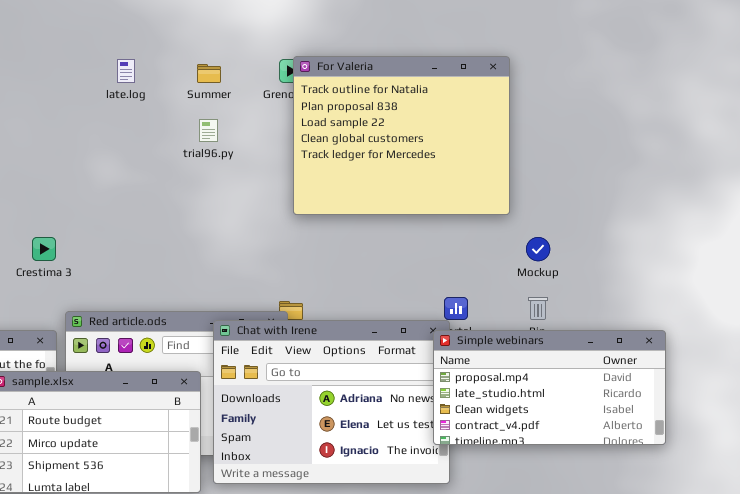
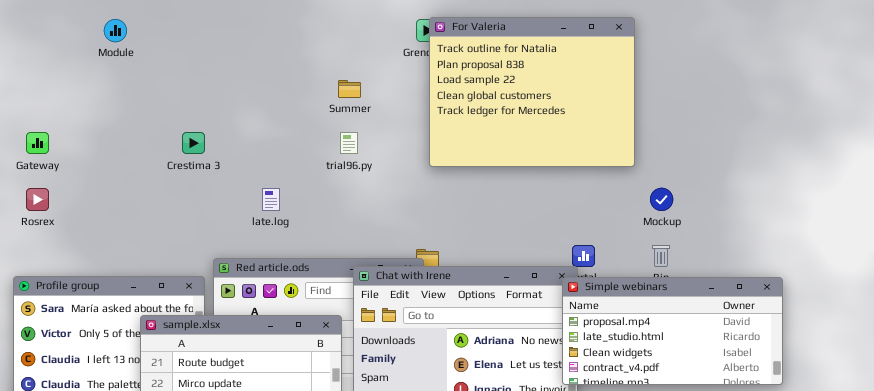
late.log: [117,59,135,83] -> [262,188,280,211], moved
Summer: [197,64,221,83] -> [338,80,361,98], moved
trial96.py: [199,119,218,142] -> [340,132,358,154], moved
Crestima 3: [32,237,56,261] -> [182,132,205,154], moved

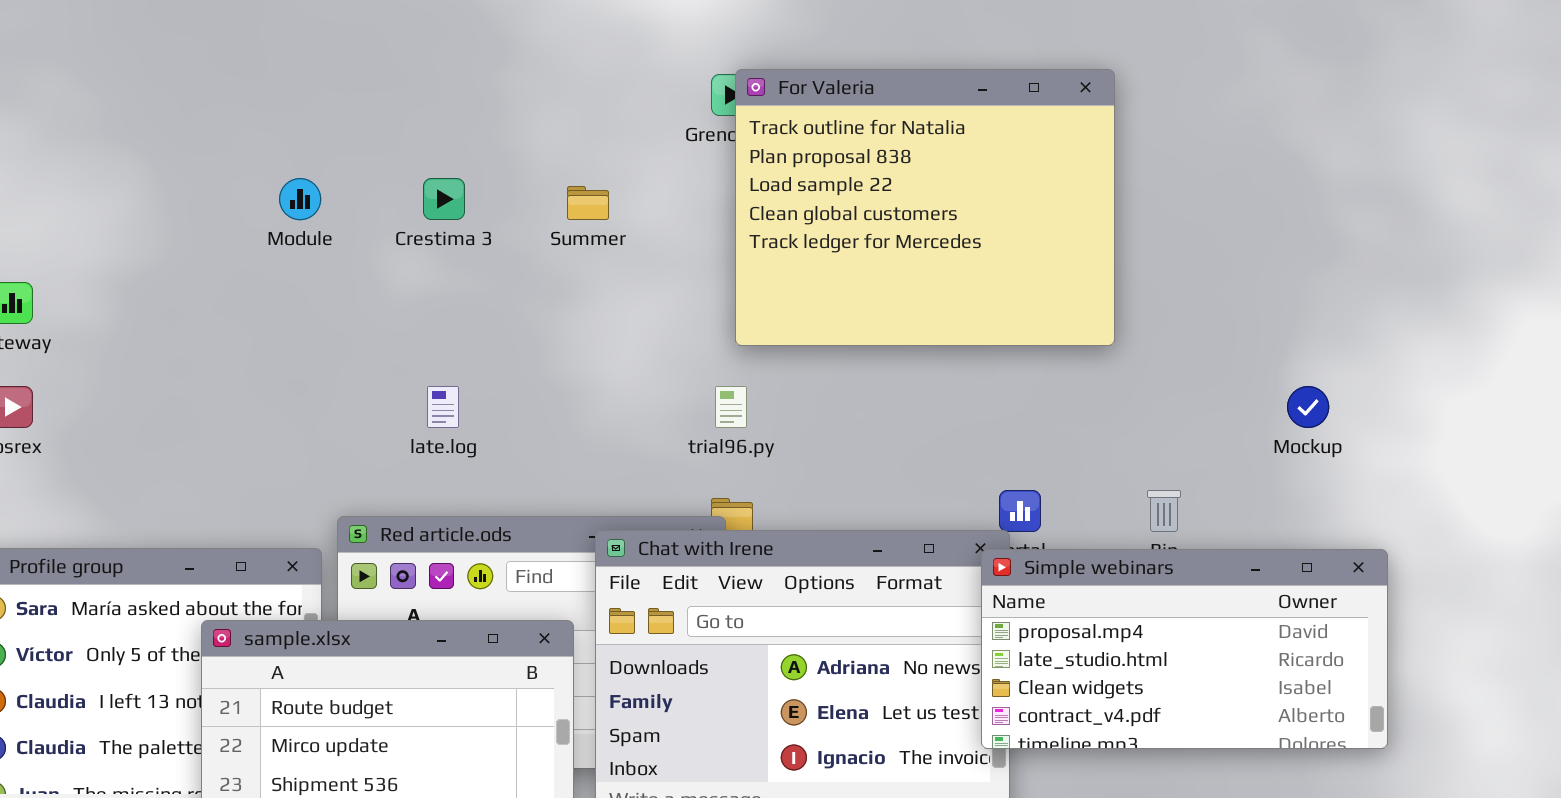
Module: [104,19,127,42] -> [279,178,321,220], moved
Crestima 3: [182,132,205,154] -> [423,178,465,220], moved
trial96.py: [340,132,358,154] -> [715,386,747,428], moved
Mockup: [650,188,673,211] -> [1287,386,1329,428], moved

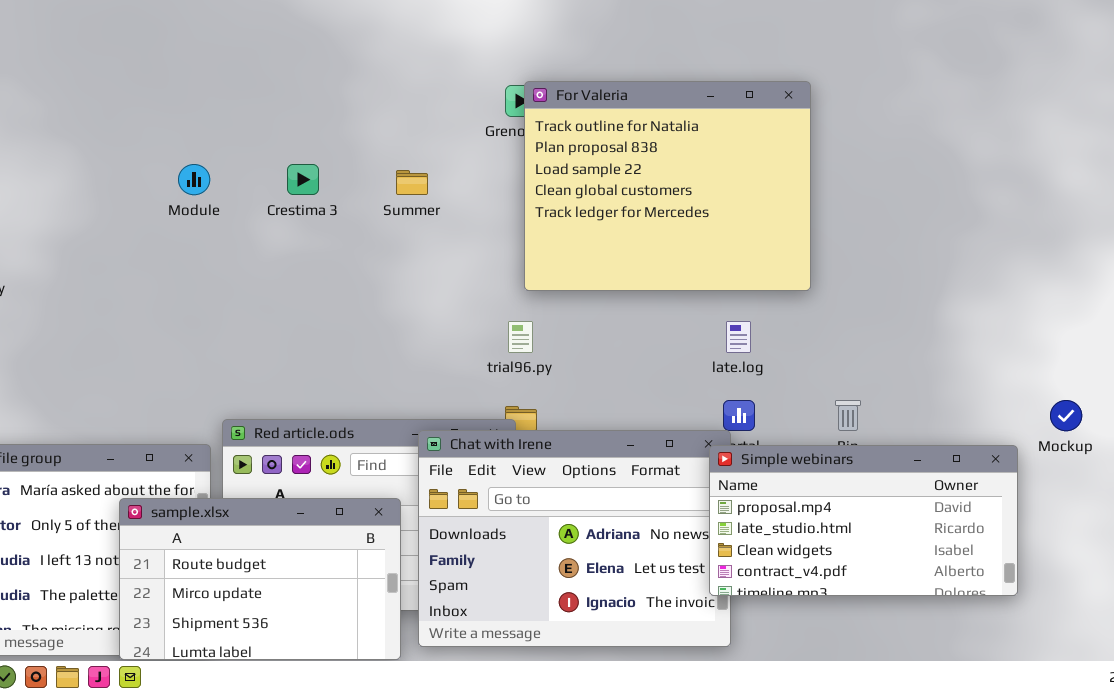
late.log: [427,386,459,428] -> [726,321,751,353], moved
Mockup: [1287,386,1329,428] -> [1050,400,1082,431], moved

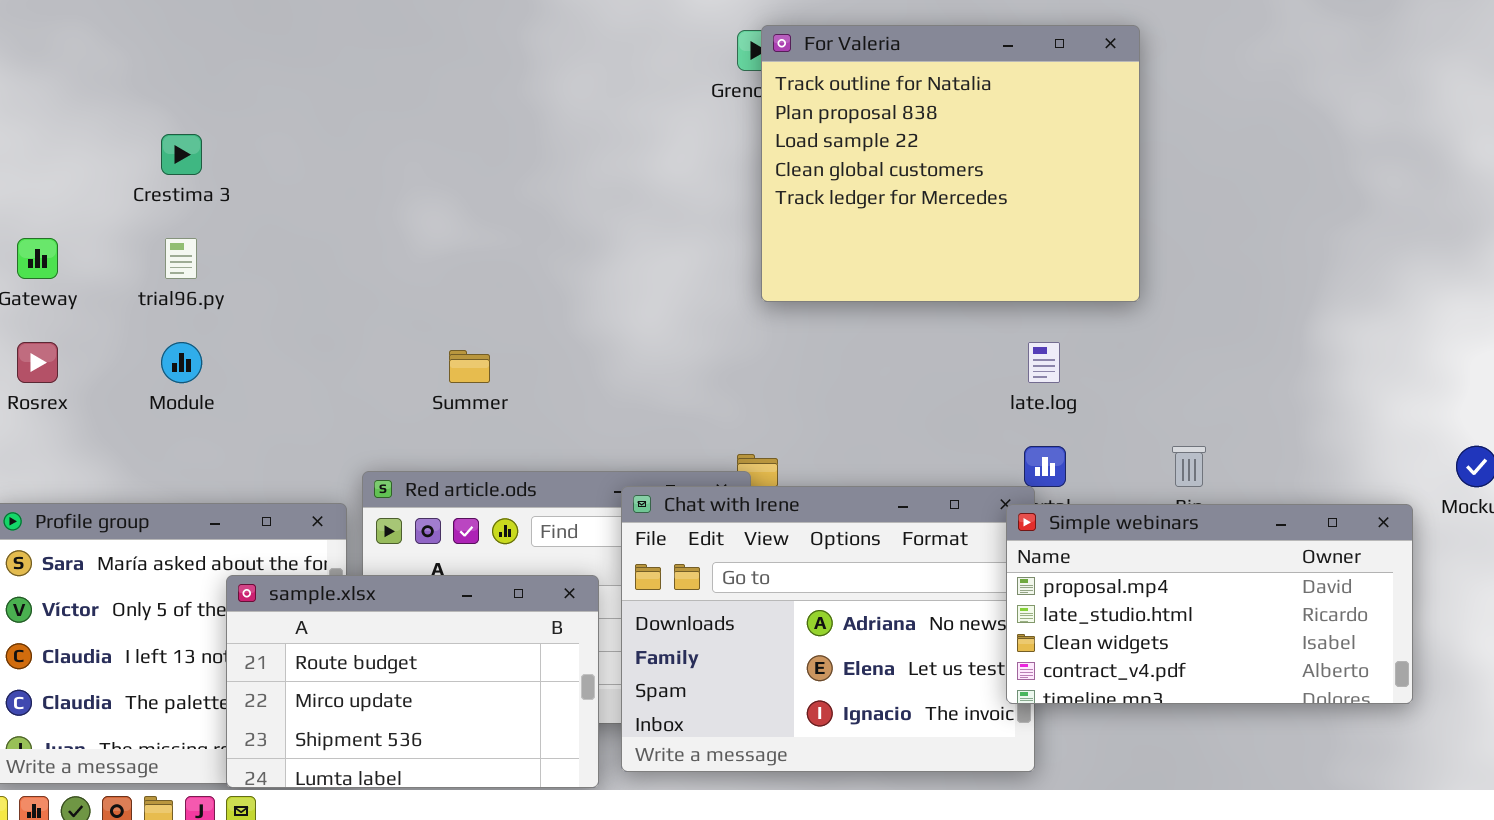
Module: [178,164,210,195] -> [161,342,202,383], moved
Crestima 3: [287,164,319,195] -> [161,134,202,175], moved
Summer: [396,170,428,195] -> [449,350,490,383], moved
trial96.py: [508,321,533,353] -> [165,238,197,279], moved

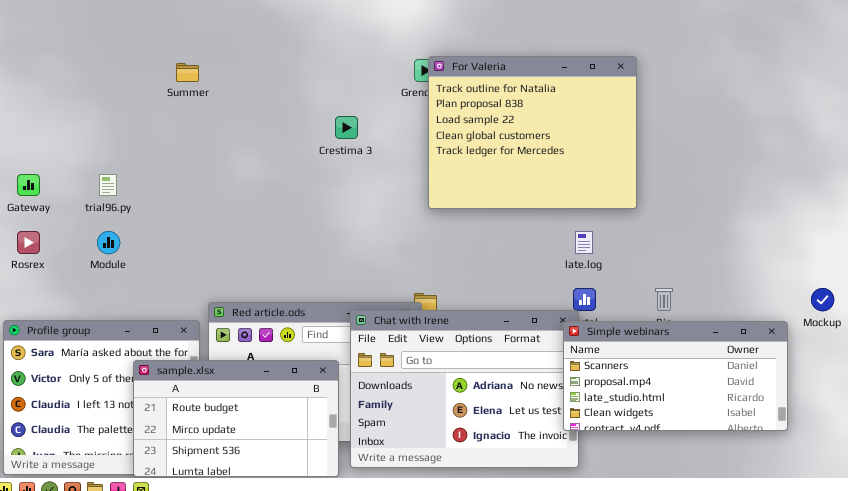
Crestima 3: [161,134,202,175] -> [335,116,358,139], moved
Summer: [449,350,490,383] -> [176,63,199,82], moved
Simple webinars: [1006,504,1413,704] -> [563,321,788,431], scrolled up 1 row

